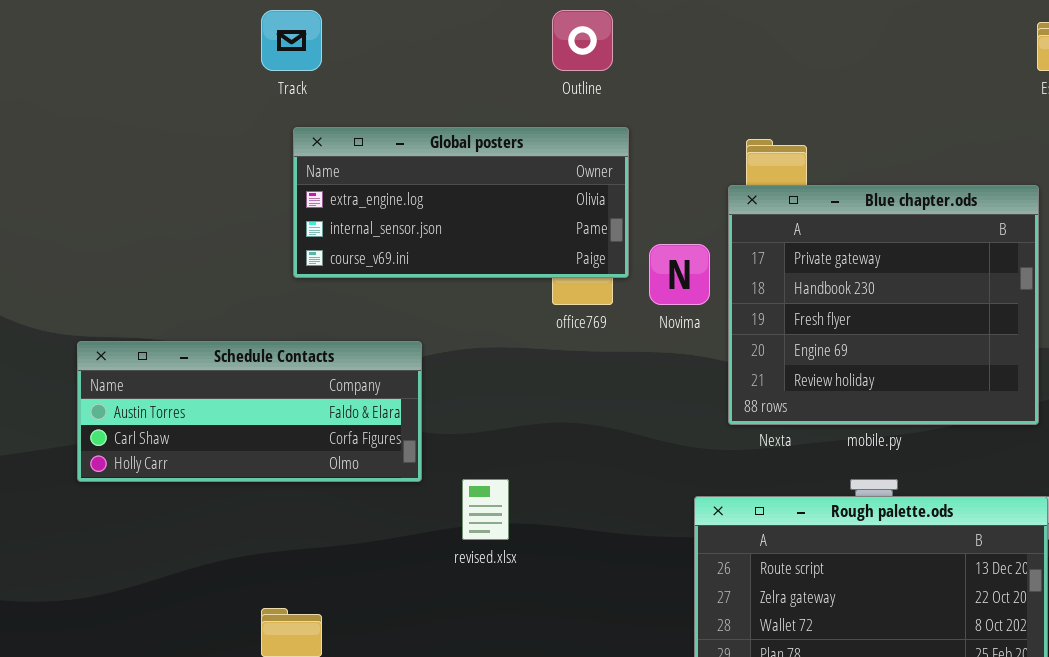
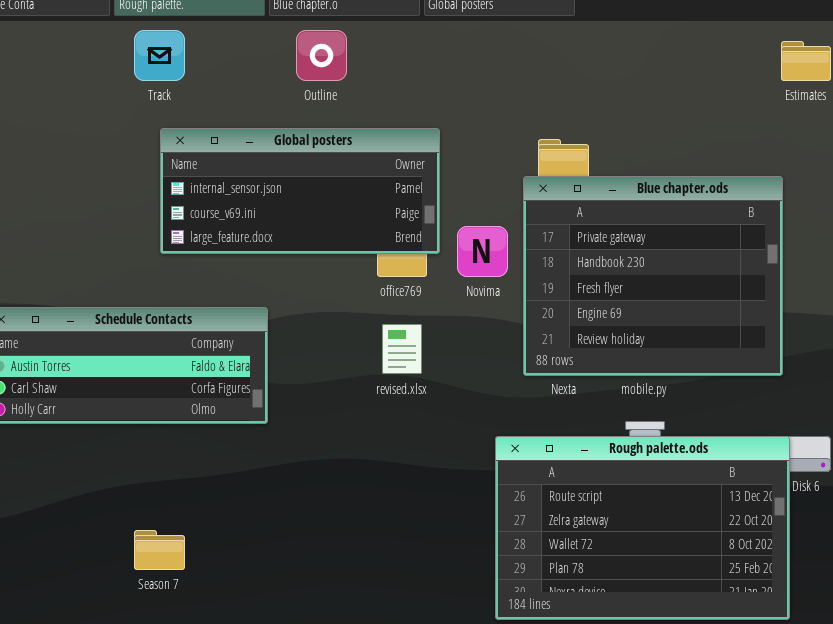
Outline: [552,10,613,71] -> [296,30,347,81], moved
Global posters: [293,127,629,278] -> [160,128,440,254], scrolled down 1 row
revised.xlsx: [462,479,509,540] -> [382,324,422,374], moved

